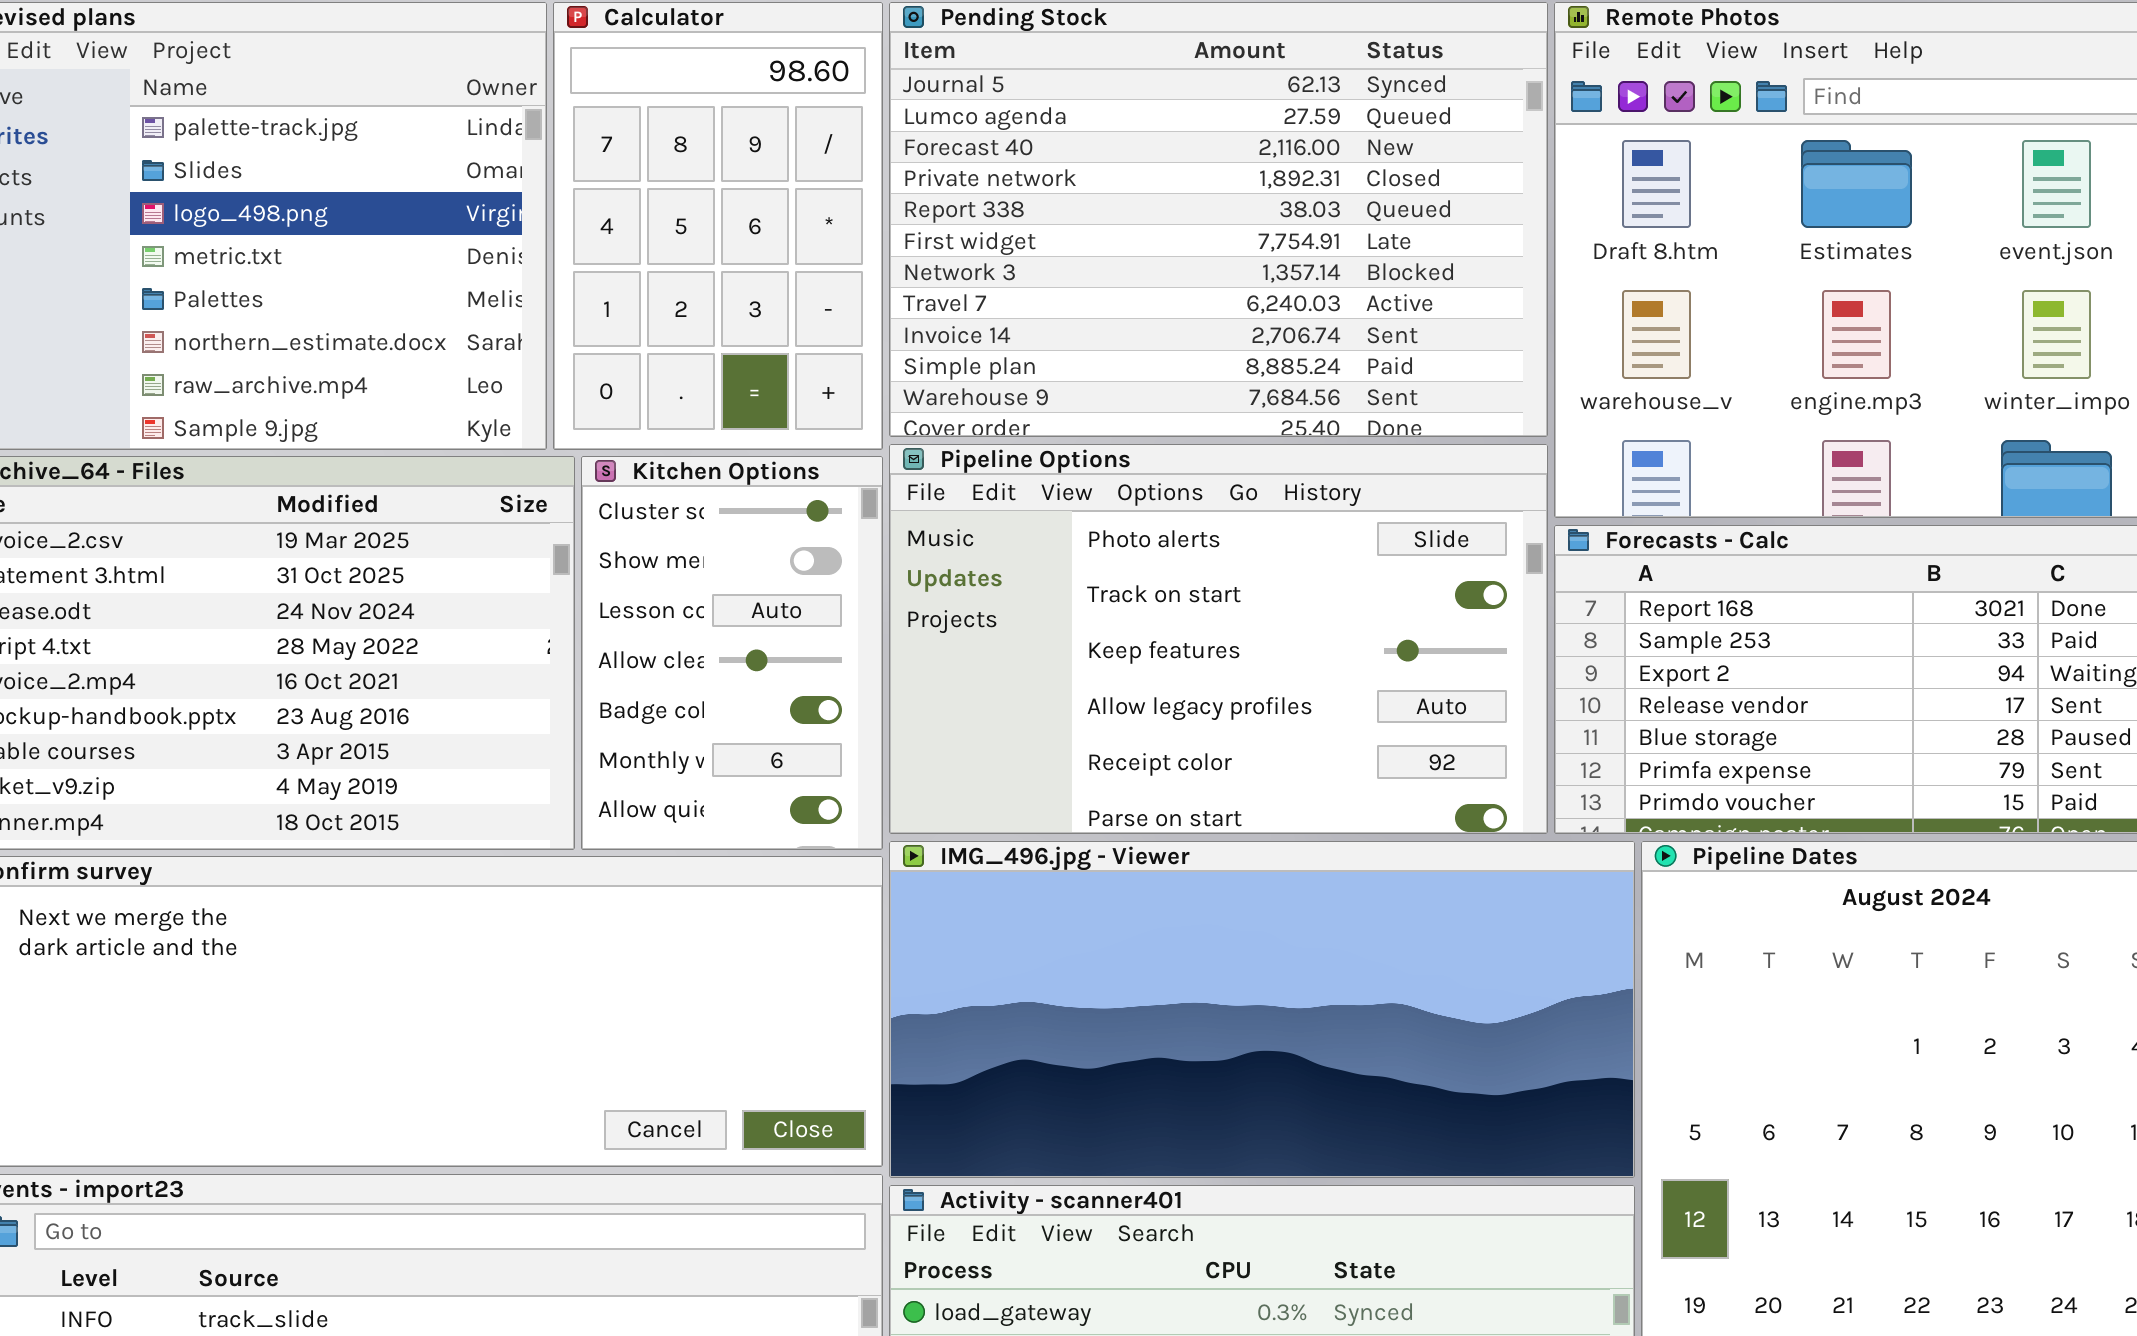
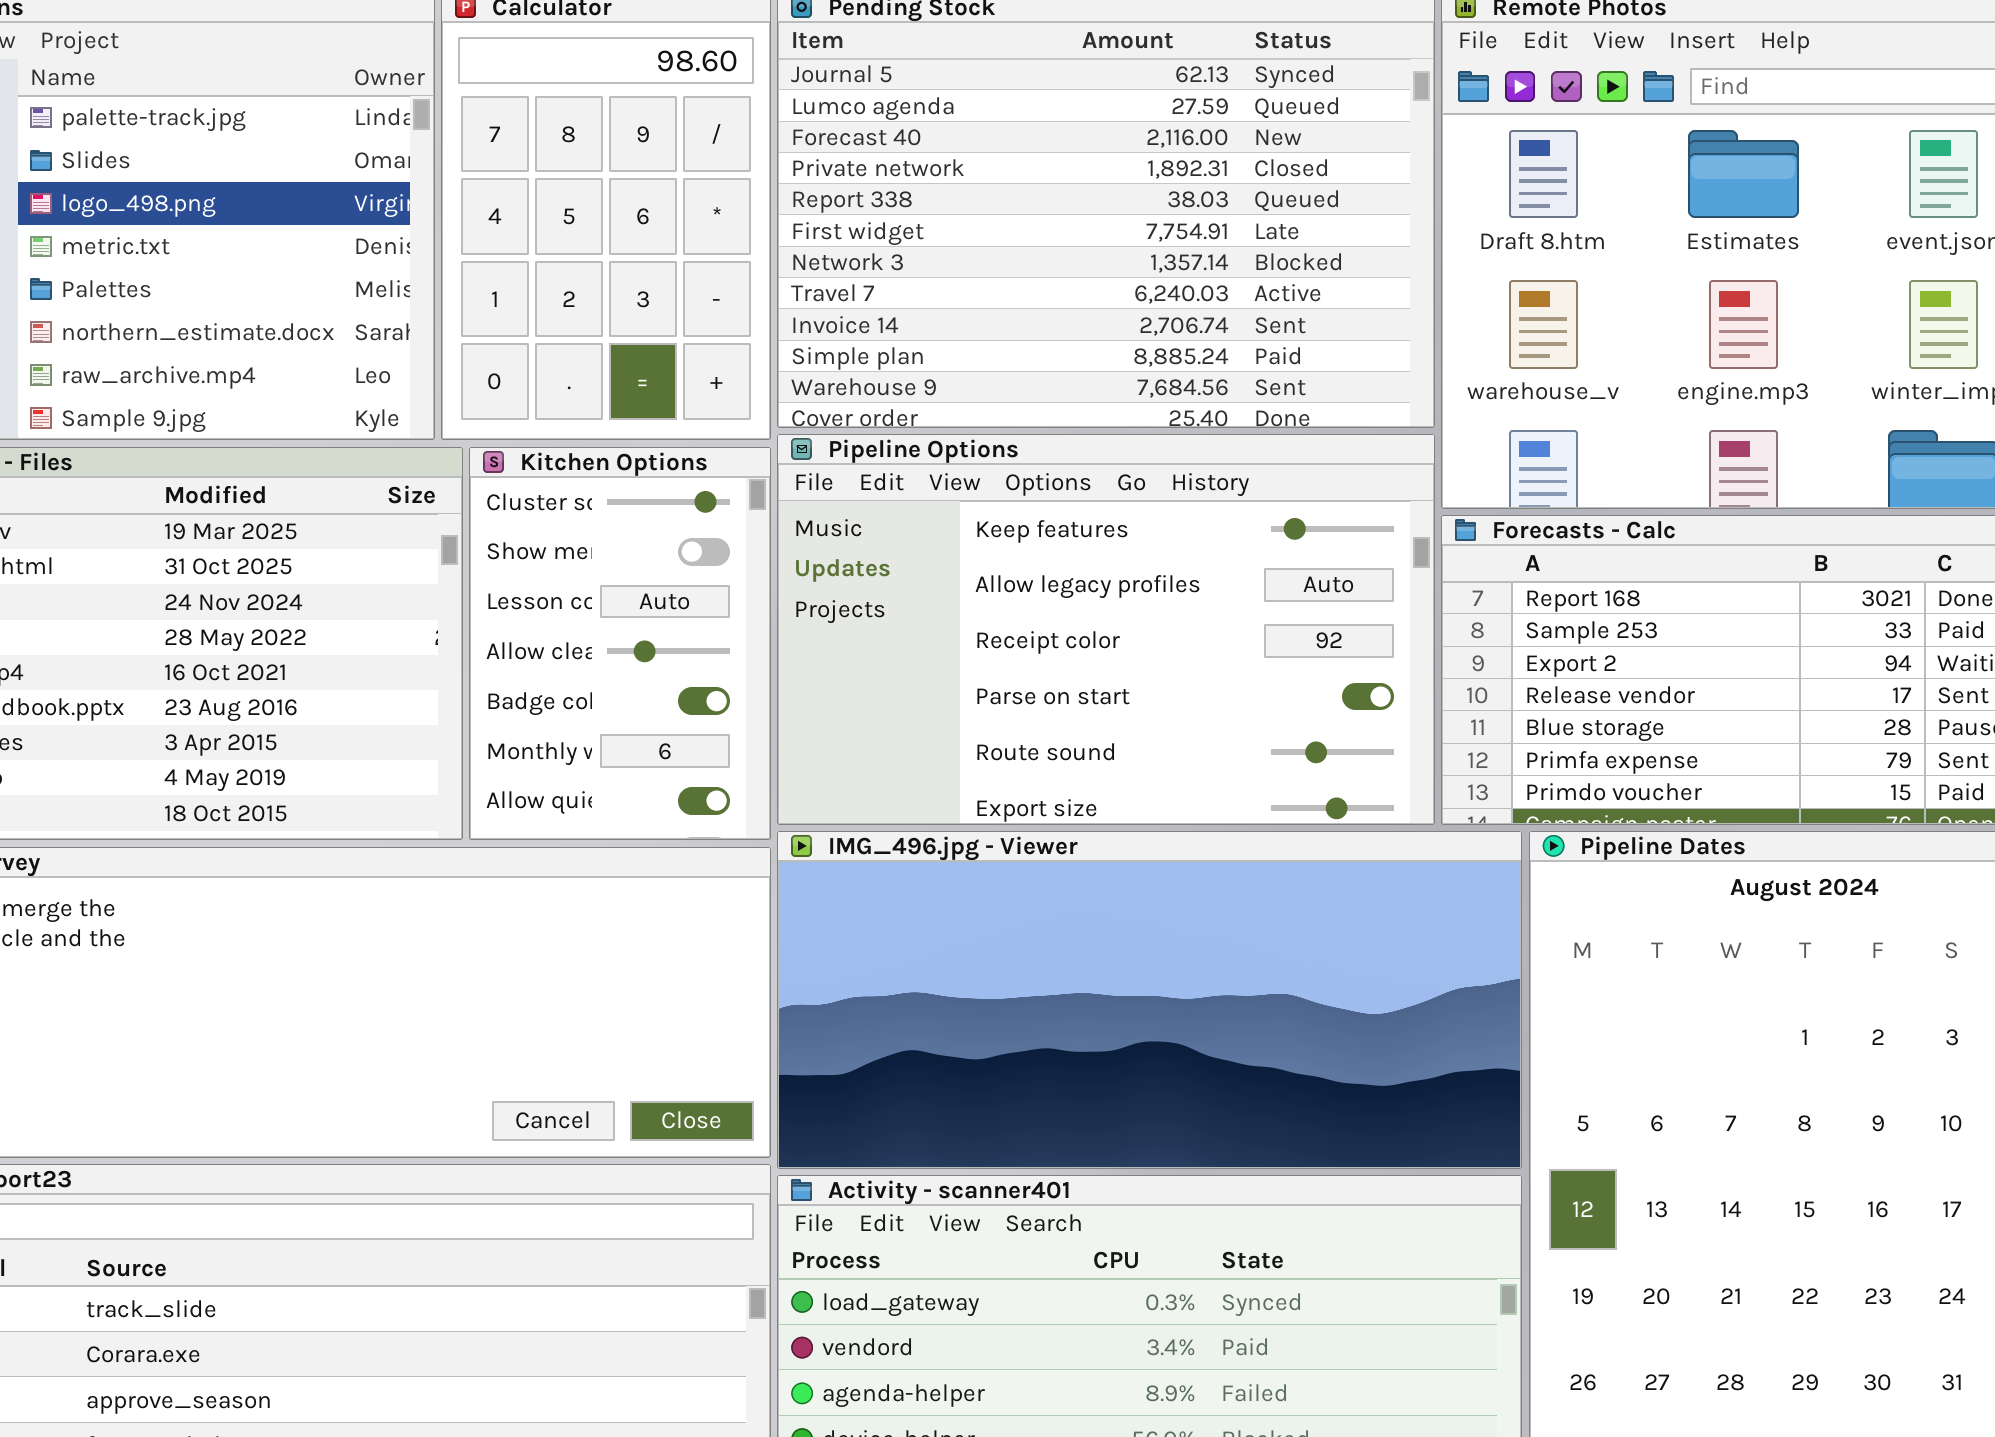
Pipeline Options: [889,444,1548,834] -> [777,434,1435,825], scrolled down 2 rows

